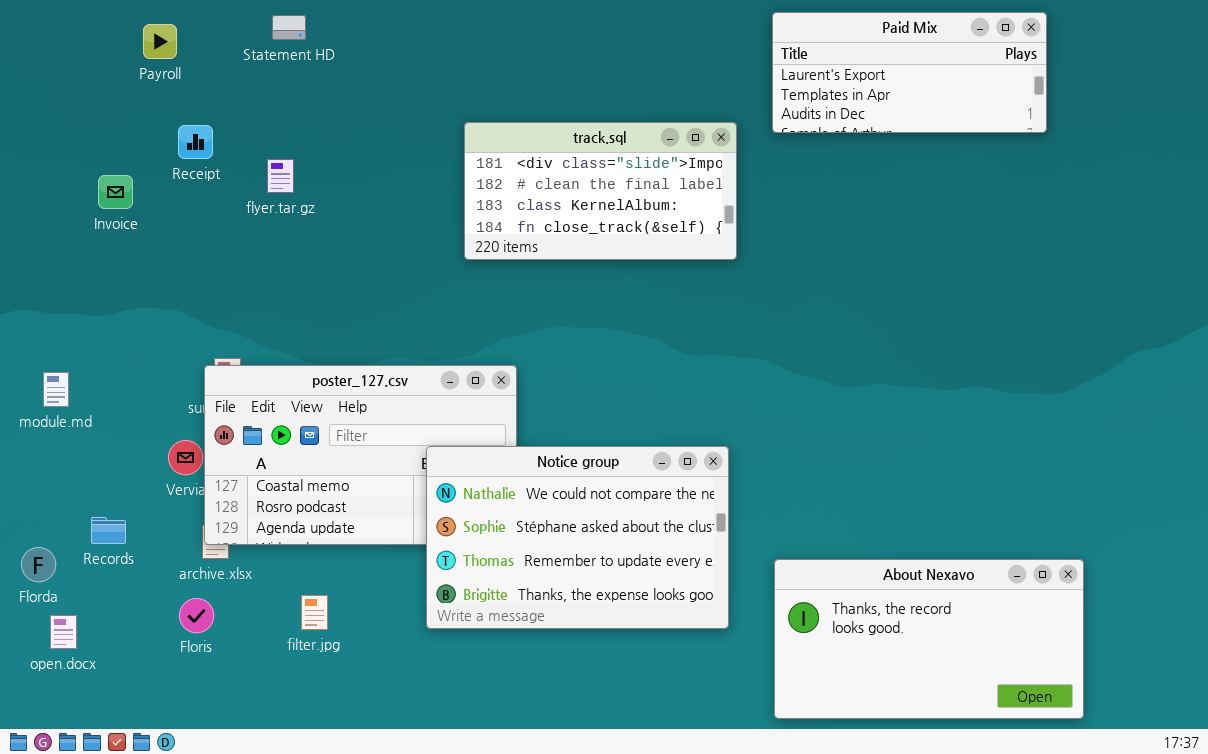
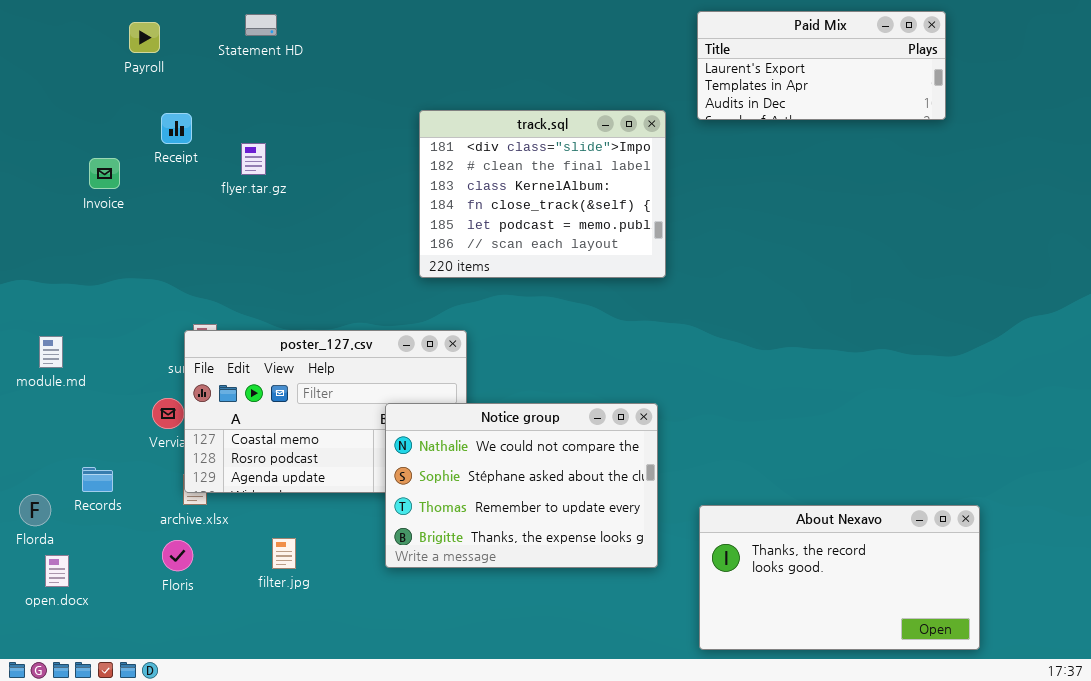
track.sql: [464,122,737,260] -> [419,110,666,278], resized

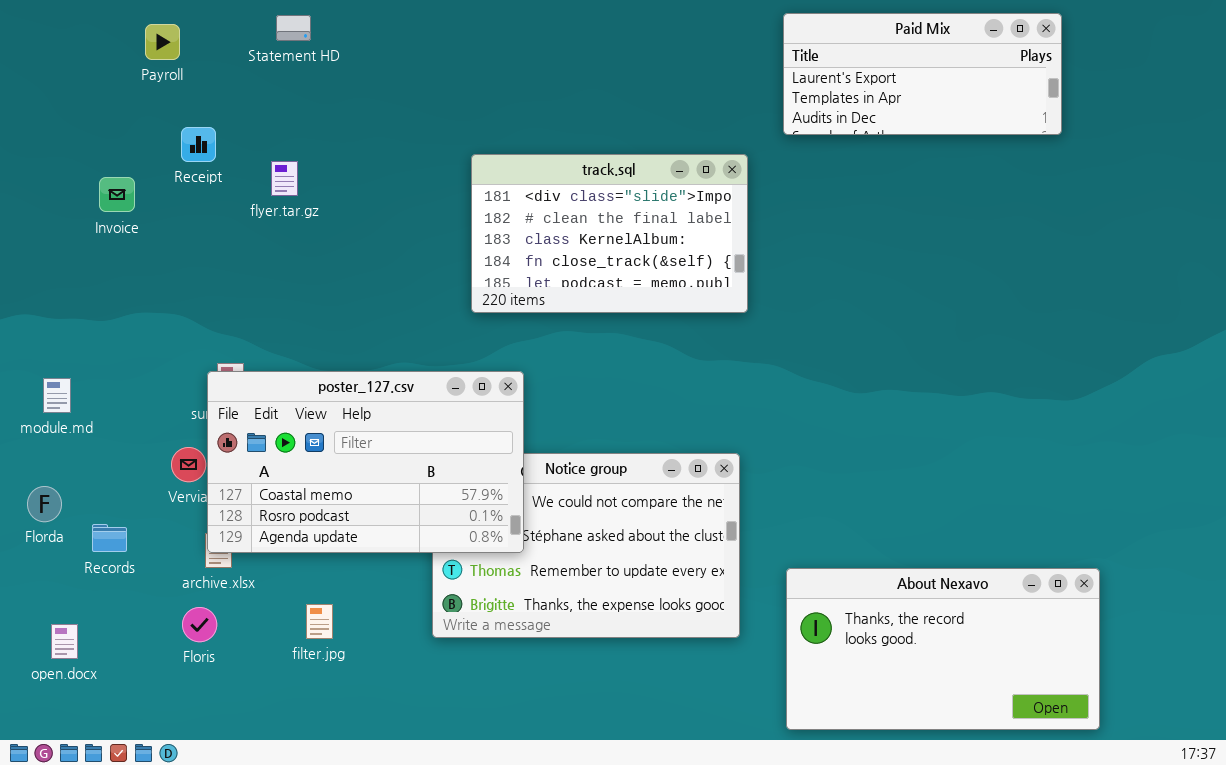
track.sql: [419,110,666,278] -> [471,154,748,313], resized
poster_127.csv: [184,330,467,493] -> [207,371,524,553], raised
Florda: [19,494,51,526] -> [27,486,62,522], moved

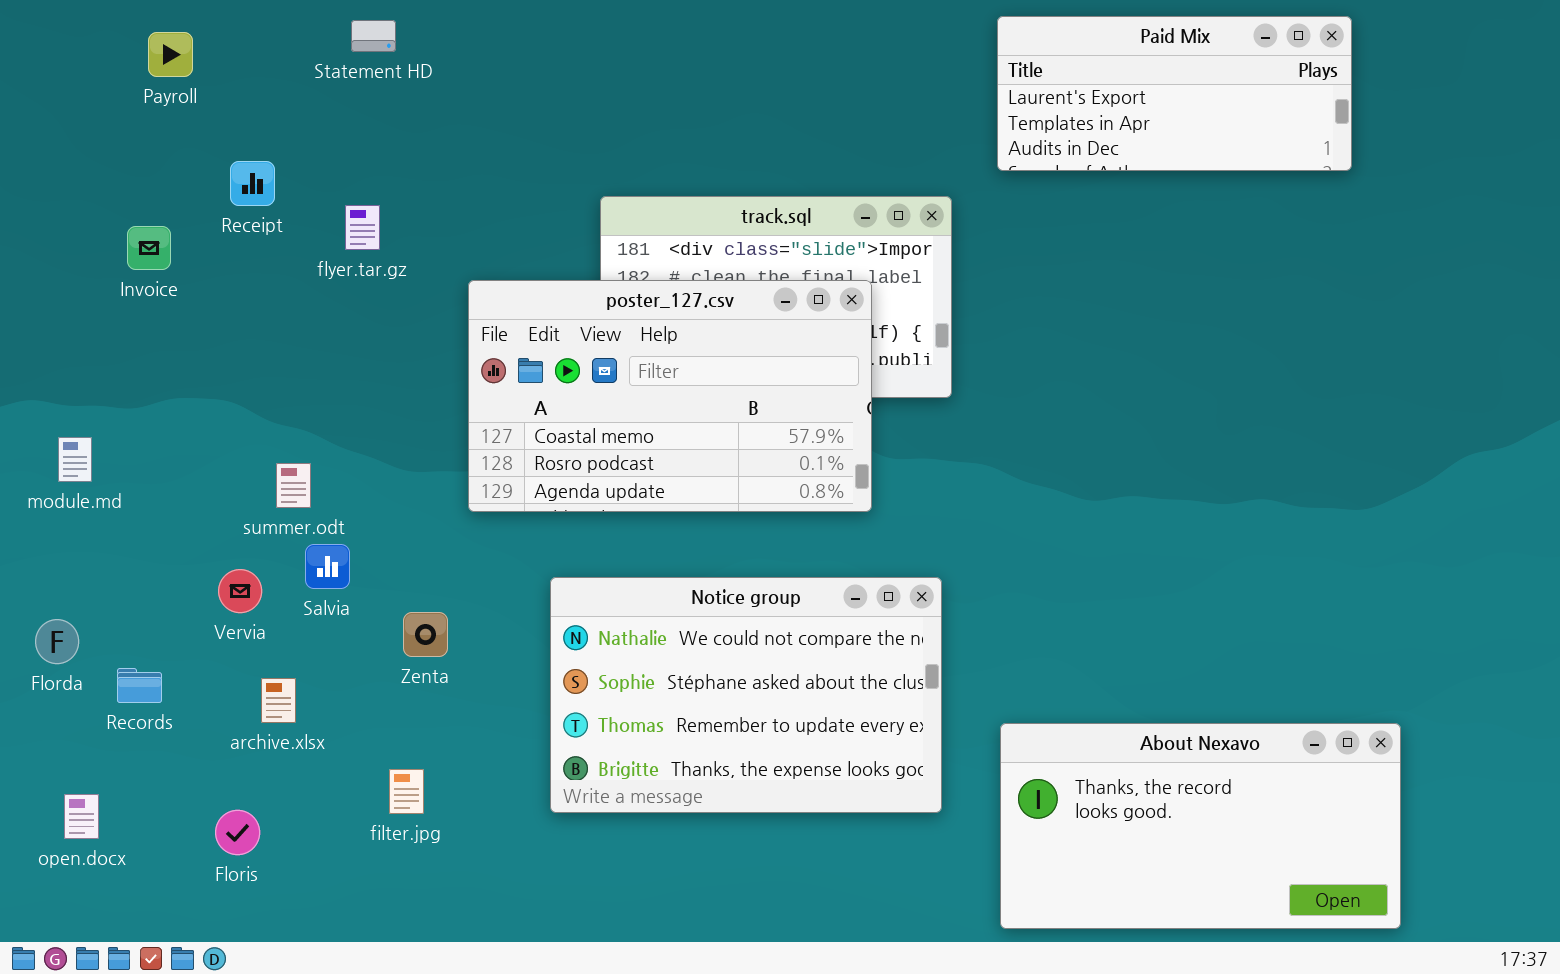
Payroll: [145,24,180,60] -> [148,32,193,77], moved
poster_127.csv: [207,371,524,553] -> [468,280,872,512], moved
module.md: [43,378,71,413] -> [58,437,92,482], moved
Floris: [182,607,217,642] -> [215,810,260,855], moved

